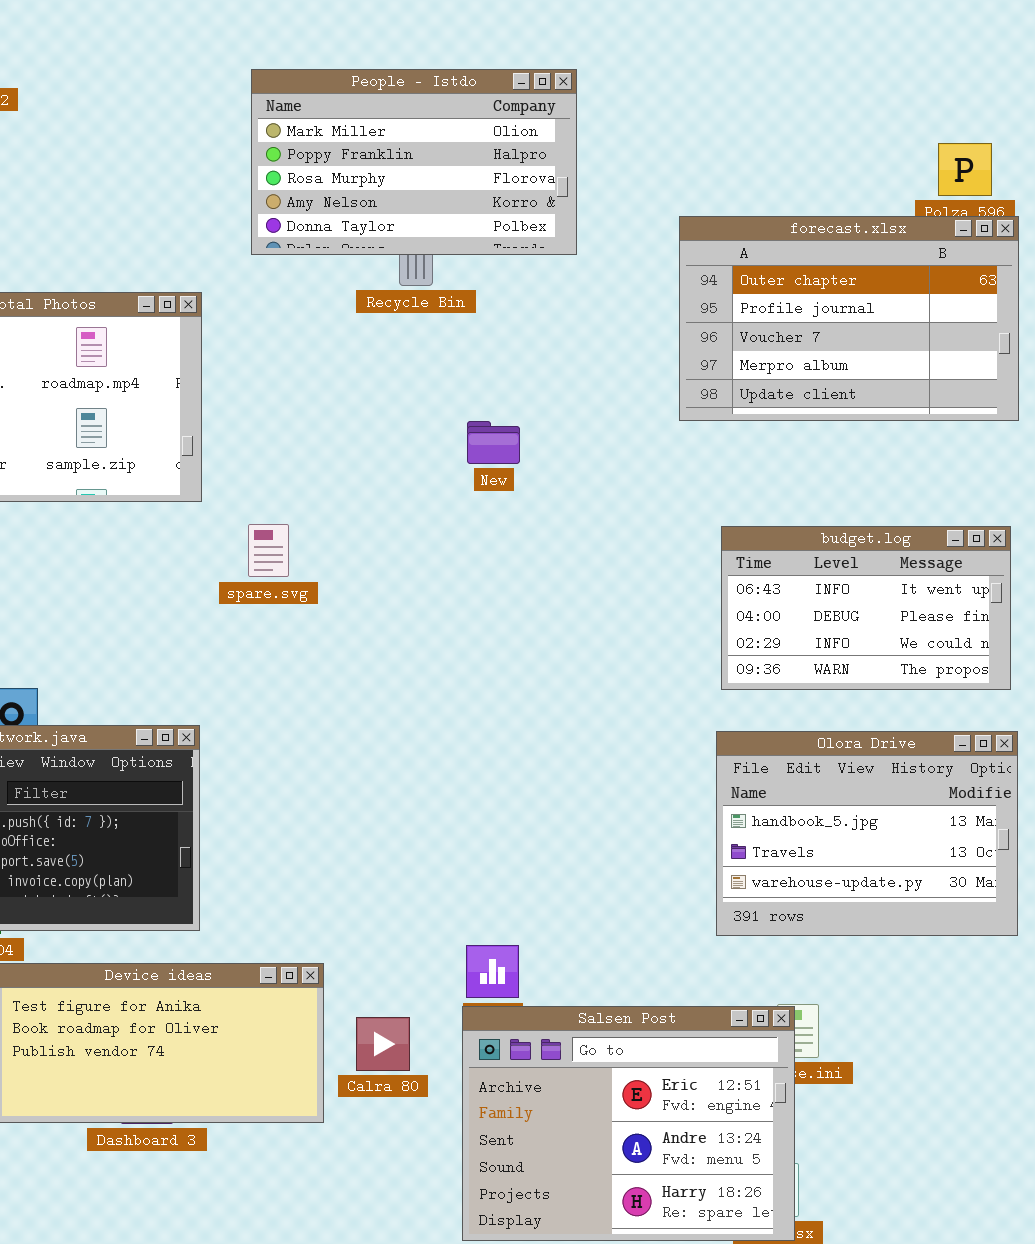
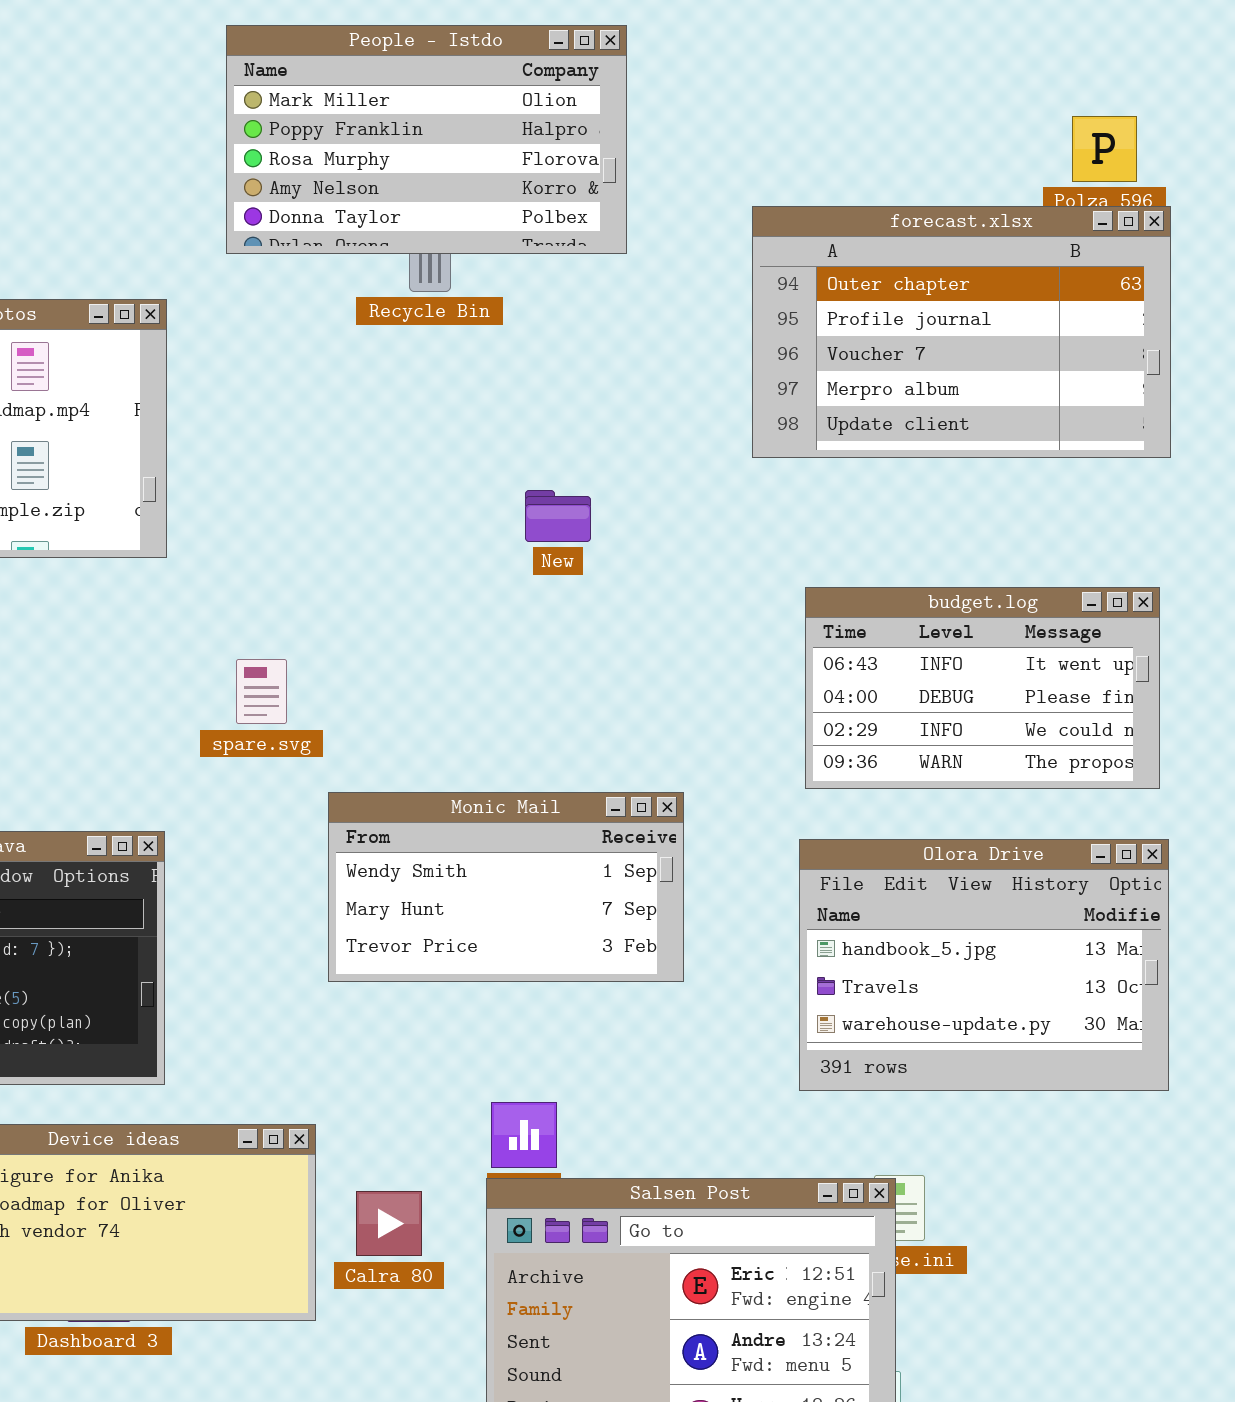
New: [467,421,520,464] -> [525,490,591,542], moved
spare.svg: [248,524,289,577] -> [236,659,287,724], moved
Monic Mail: none -> [328,792,684,982], opened

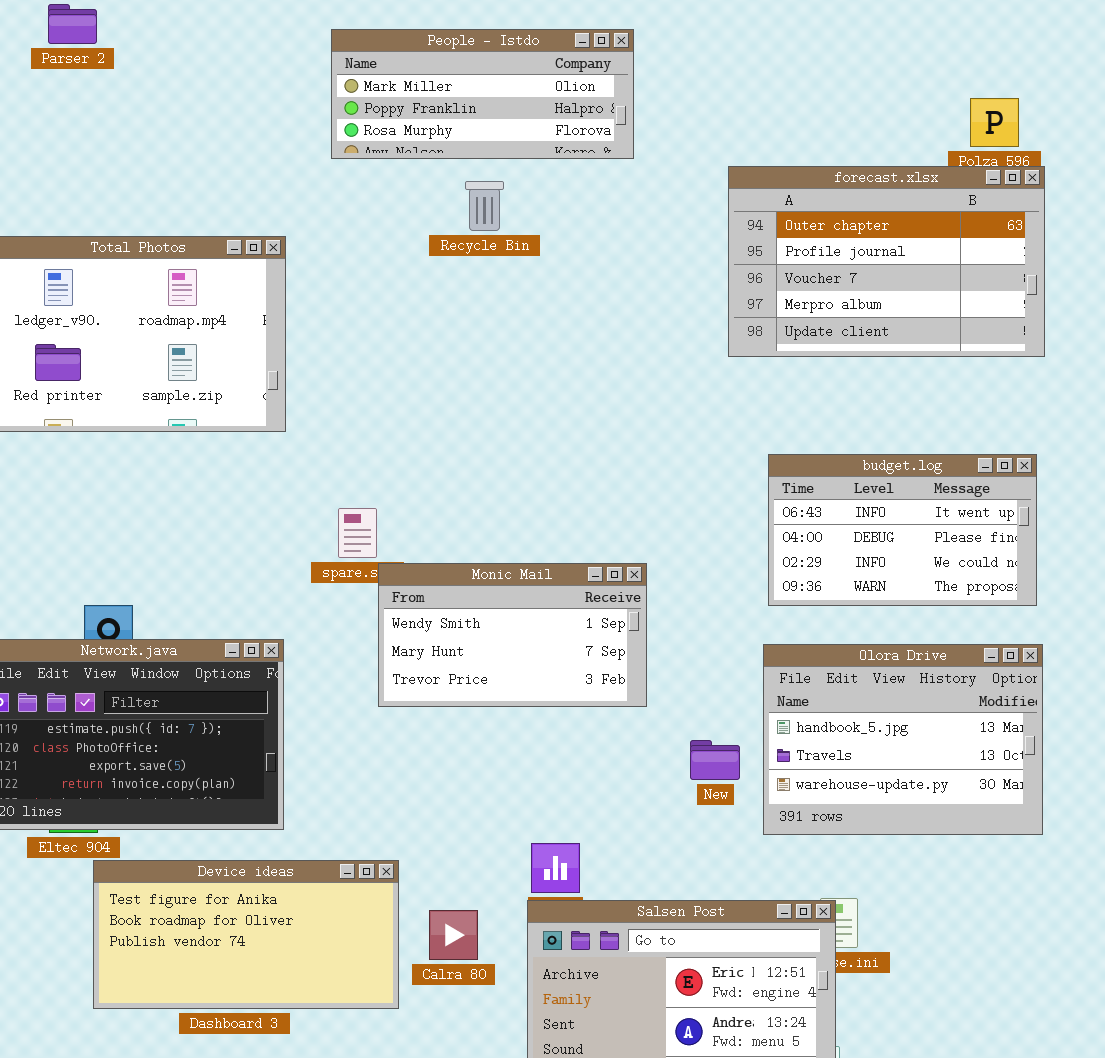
People - Istdo: [226,25,627,254] -> [331,29,634,159], resized
New: [525,490,591,542] -> [690,740,740,780], moved
Monic Mail: [328,792,684,982] -> [378,563,647,707], moved

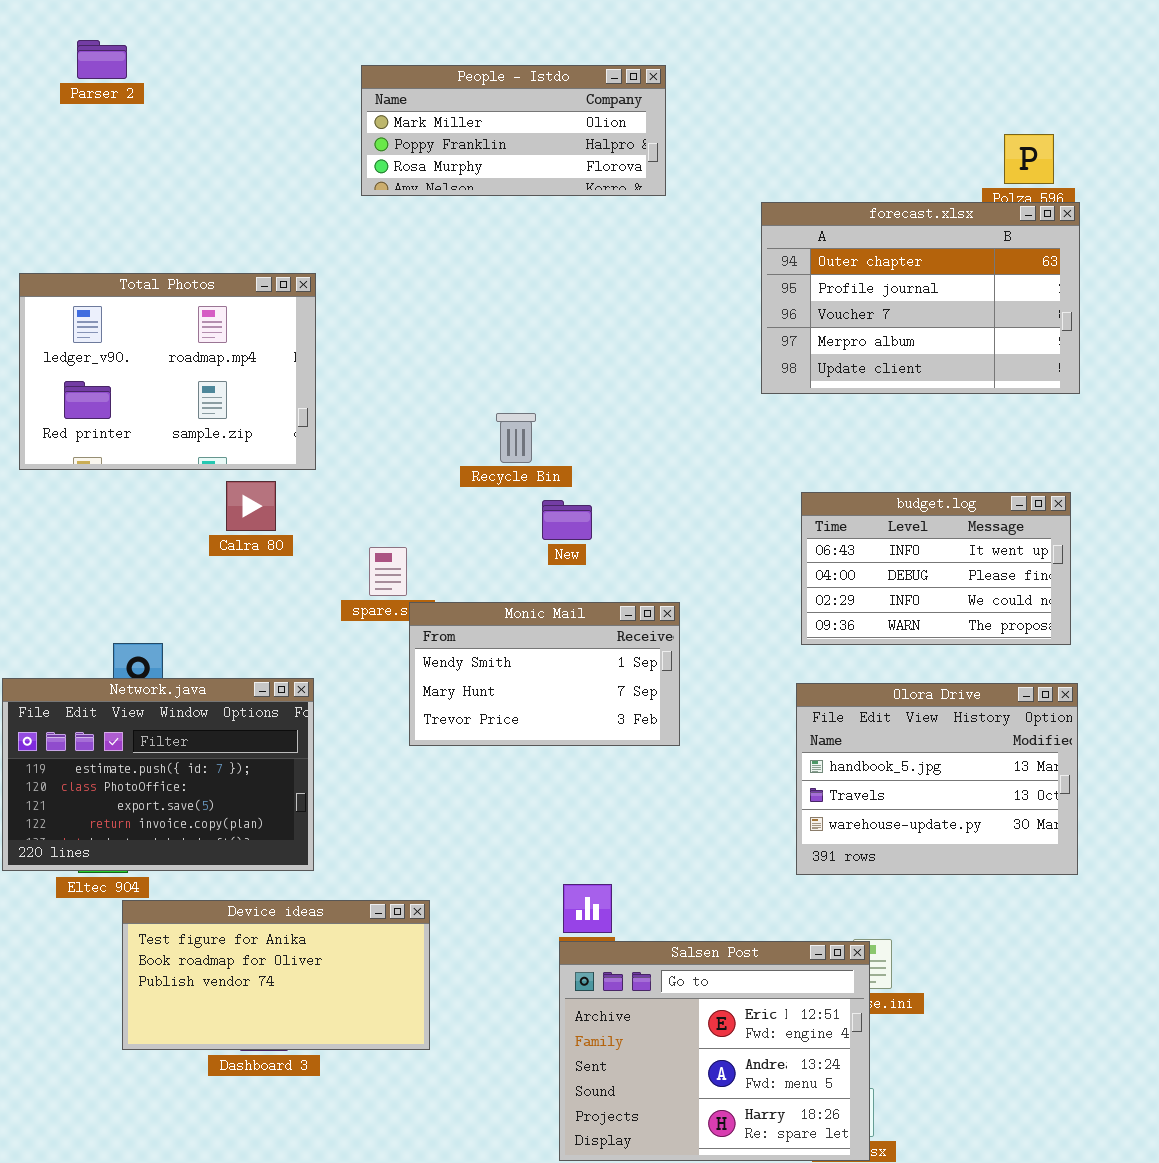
Recycle Bin: [465,181,504,231] -> [496,413,536,463], moved
New: [690,740,740,780] -> [542,500,592,540], moved
Calra 80: [429,910,478,960] -> [226,481,276,531], moved

